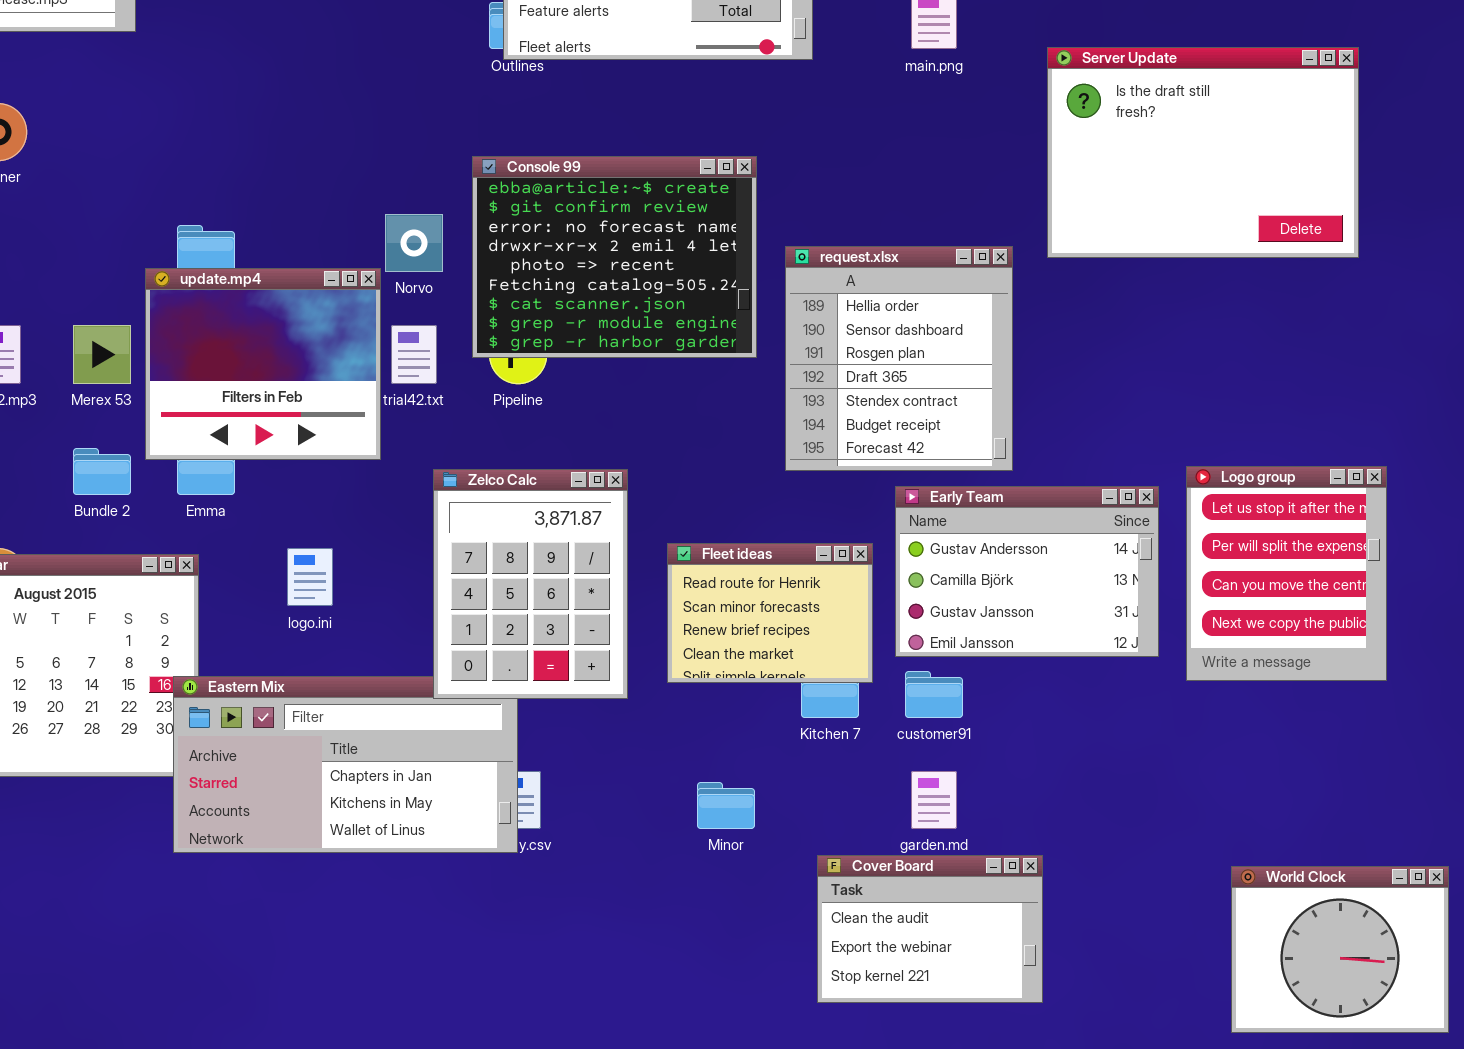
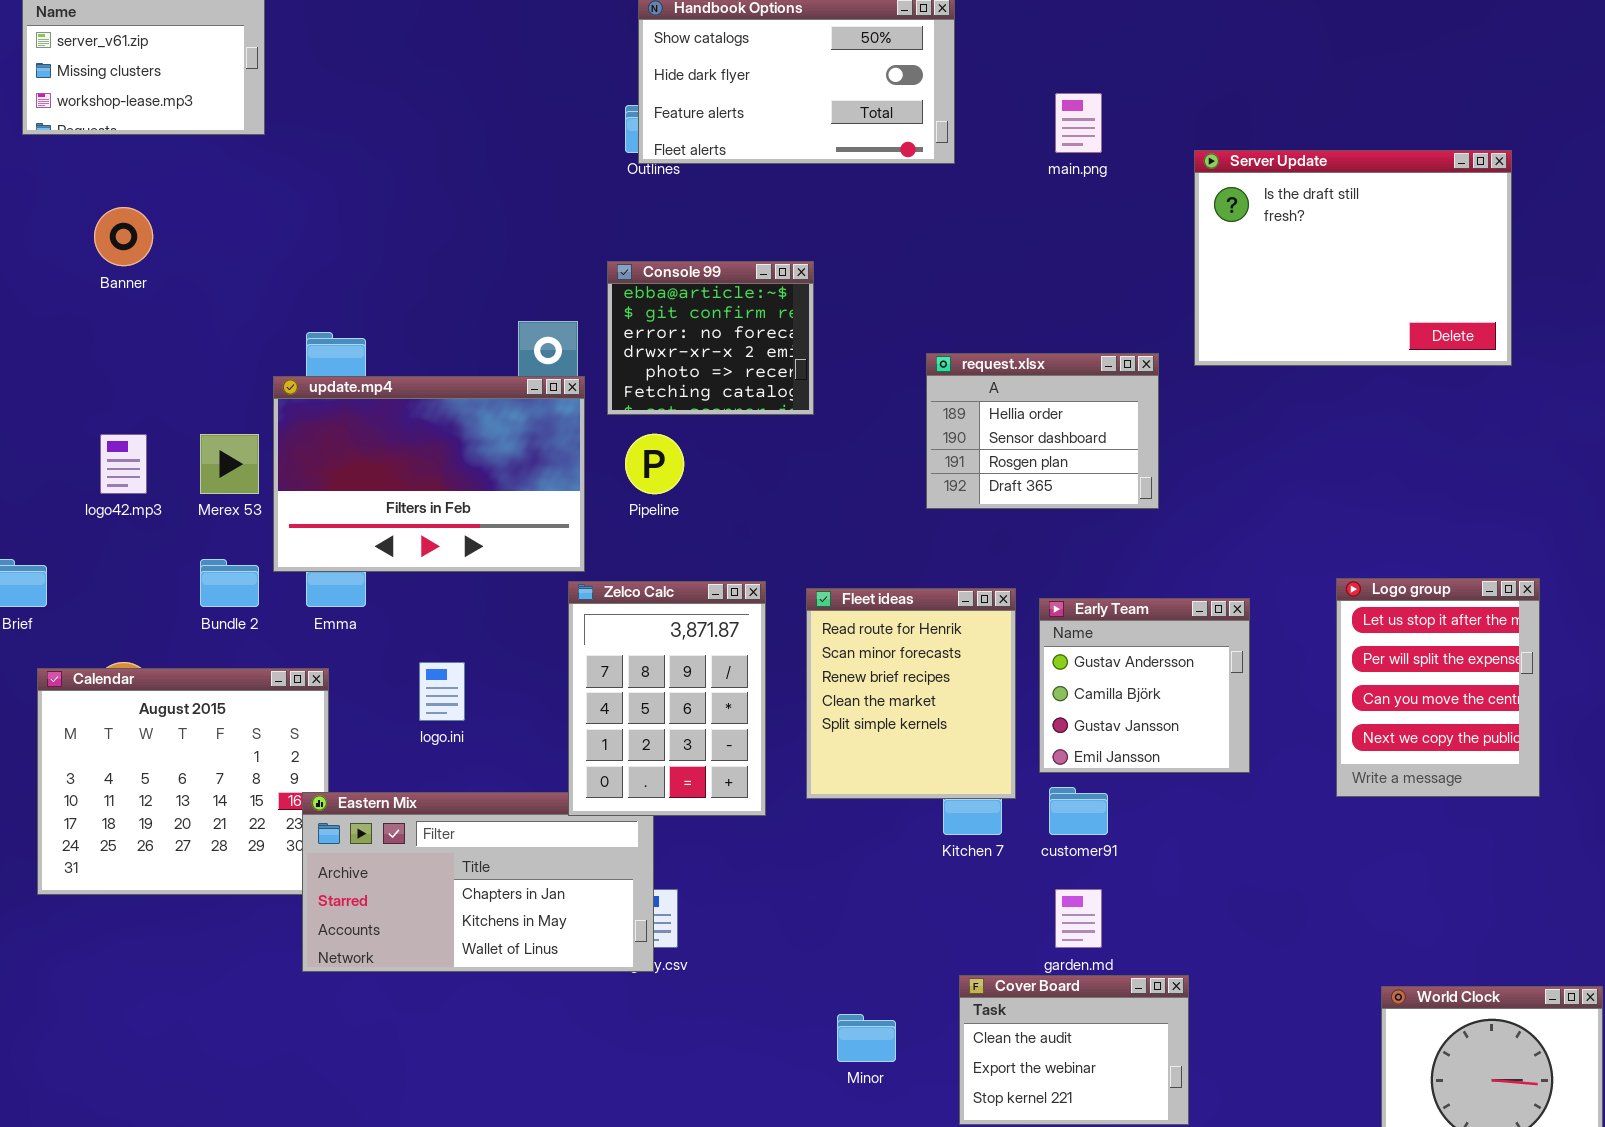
Console 99: [472,156,757,358] -> [607,261,814,415], resized
request.xlsx: [785,246,1013,471] -> [926,353,1159,509], resized
update.mp4: [145,268,381,460] -> [273,376,585,572], resized
Early Team: [895,486,1159,657] -> [1039,598,1250,773], resized
Fleet ideas: [667,543,873,683] -> [806,588,1016,799], resized
Minor: [697,782,755,829] -> [837,1014,896,1062], moved

